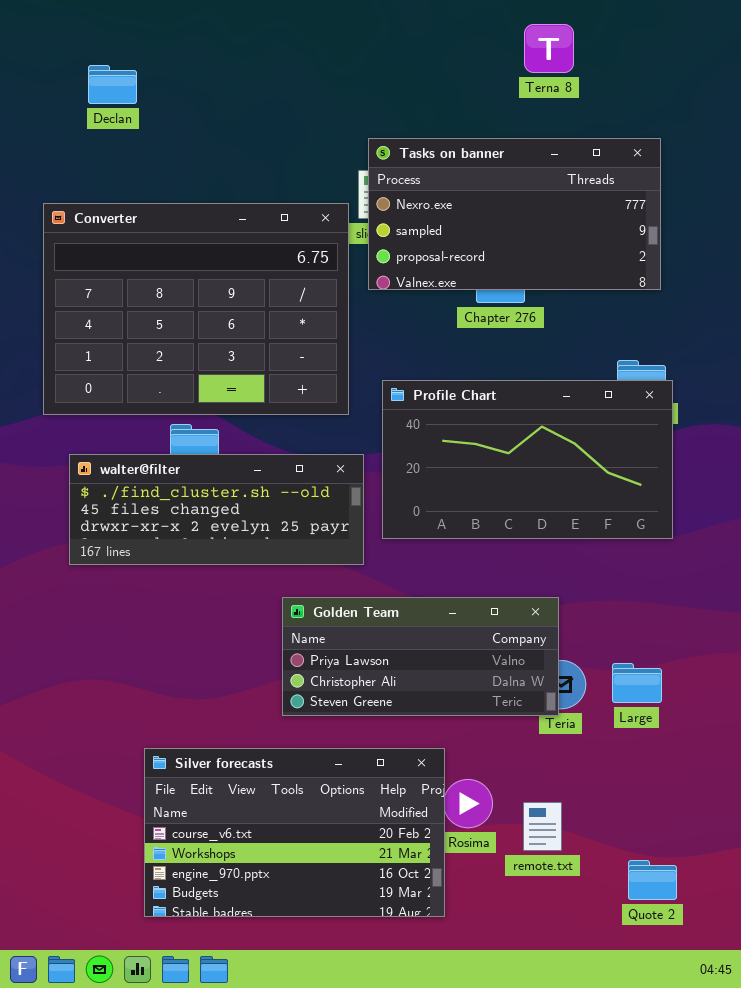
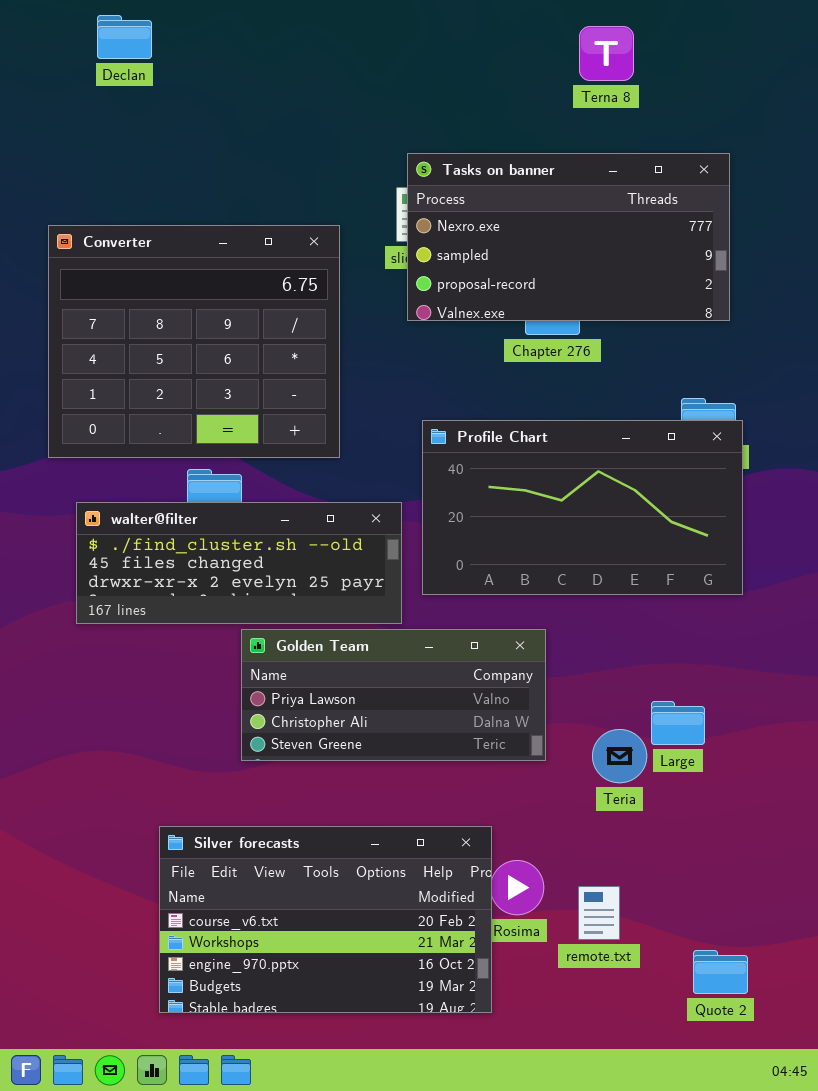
Declan: [88,65,137,104] -> [97,15,152,59], moved
Converter: [43,203,349,415] -> [48,225,340,458], resized
Golden Team: [282,597,559,716] -> [241,629,546,761], moved
Large: [612,663,662,703] -> [651,701,705,745], moved

